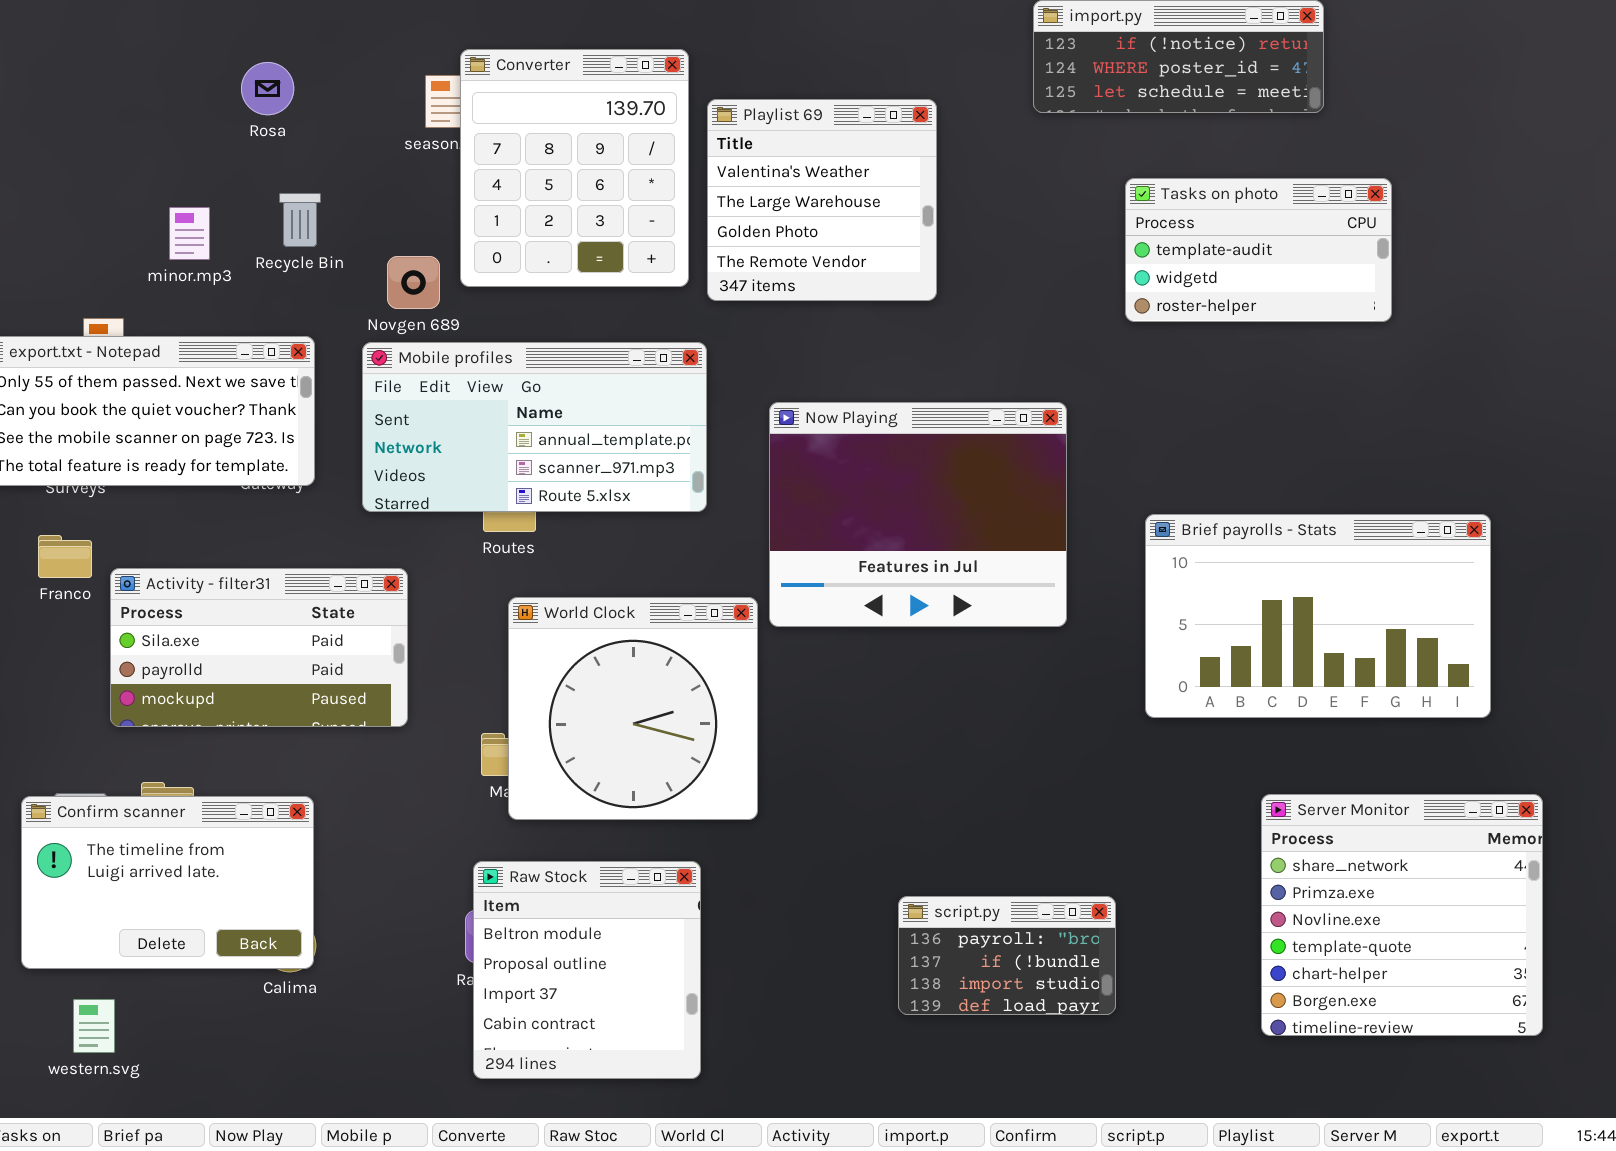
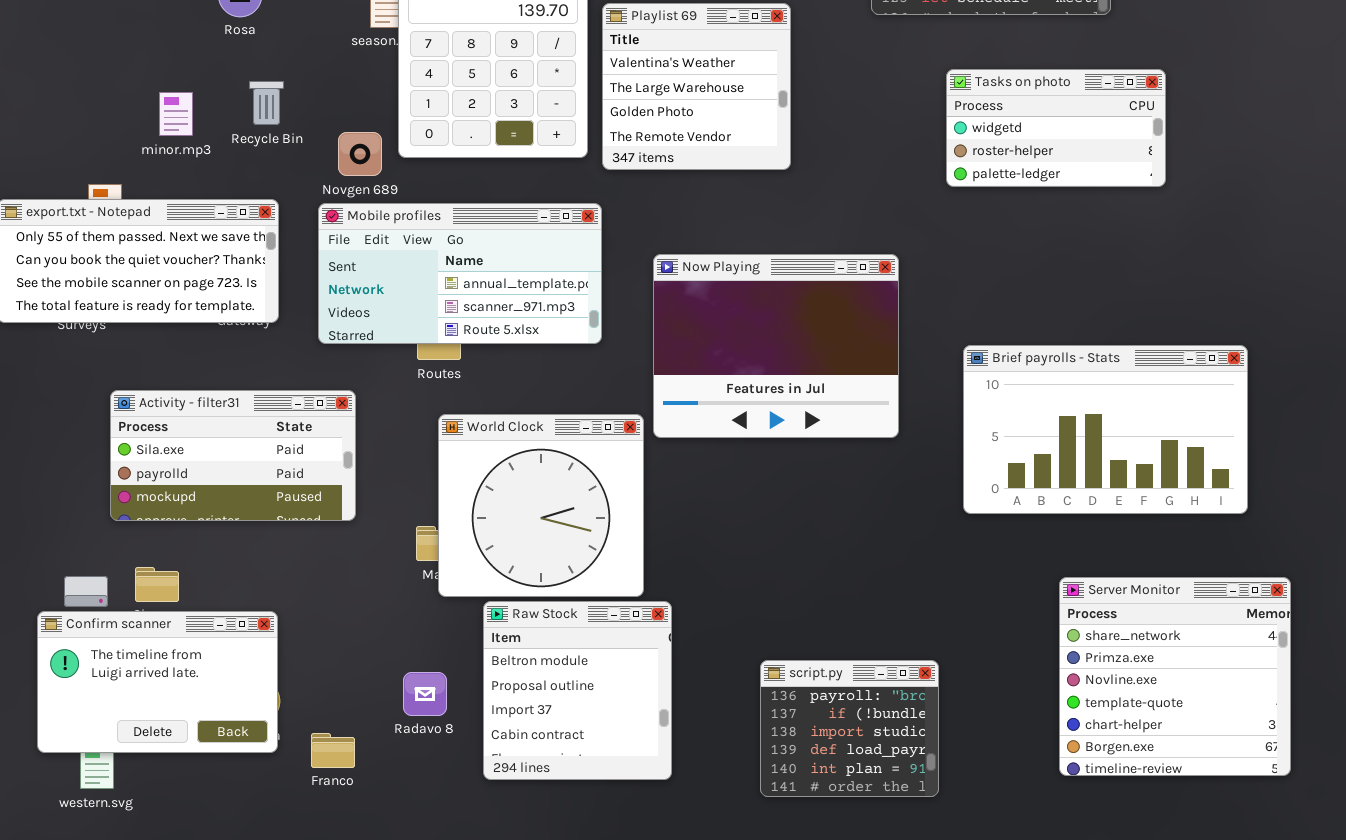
Tasks on photo: [1125,178,1392,322] -> [946,69,1166,187], scrolled down 1 row
Franco: [38,535,92,578] -> [311,733,355,768], moved
Confirm scanner: [21,796,314,969] -> [37,611,278,753], moved
Raw Stock: [473,861,701,1079] -> [483,601,672,780], moved
script.py: [898,896,1116,1015] -> [760,660,939,797], resized

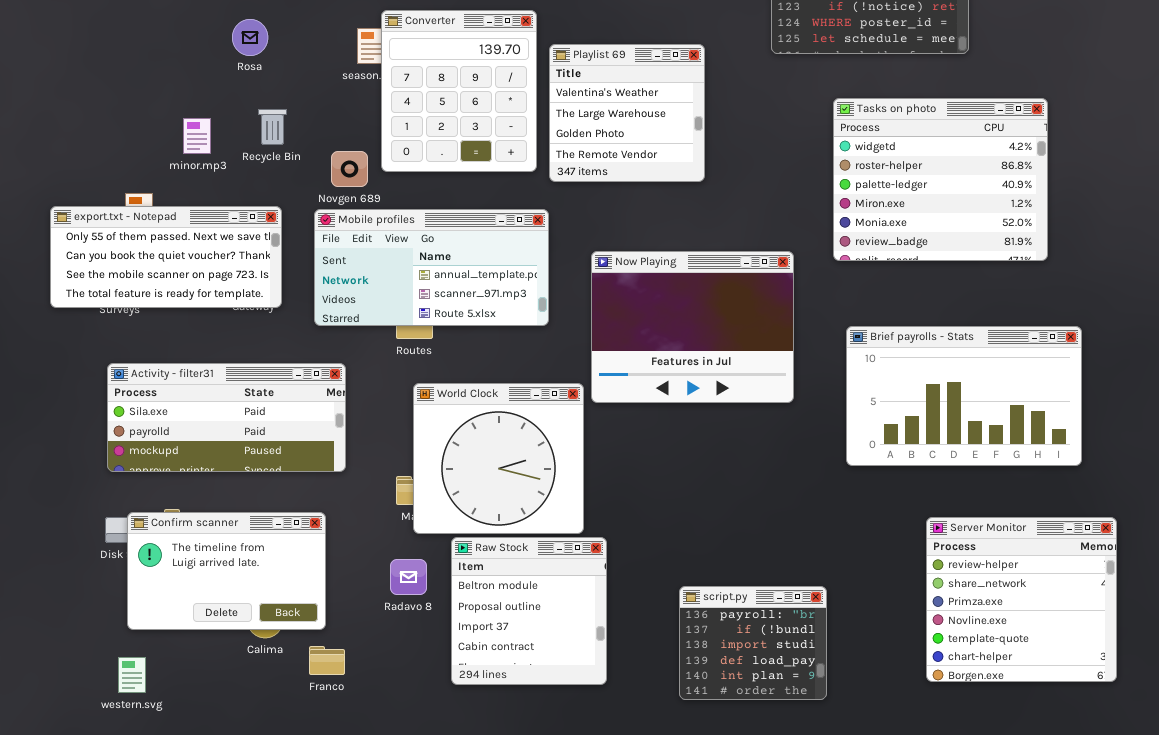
Tasks on photo: [946,69,1166,187] -> [833,98,1048,261], resized
Activity - filter31: [110,390,356,521] -> [107,363,346,472], resized
Server Monitor: [1059,577,1291,776] -> [926,517,1117,682], scrolled up 1 row
Confirm scanner: [37,611,278,753] -> [127,512,326,630], moved
Radavo 8: [403,672,447,716] -> [390,559,427,595], moved

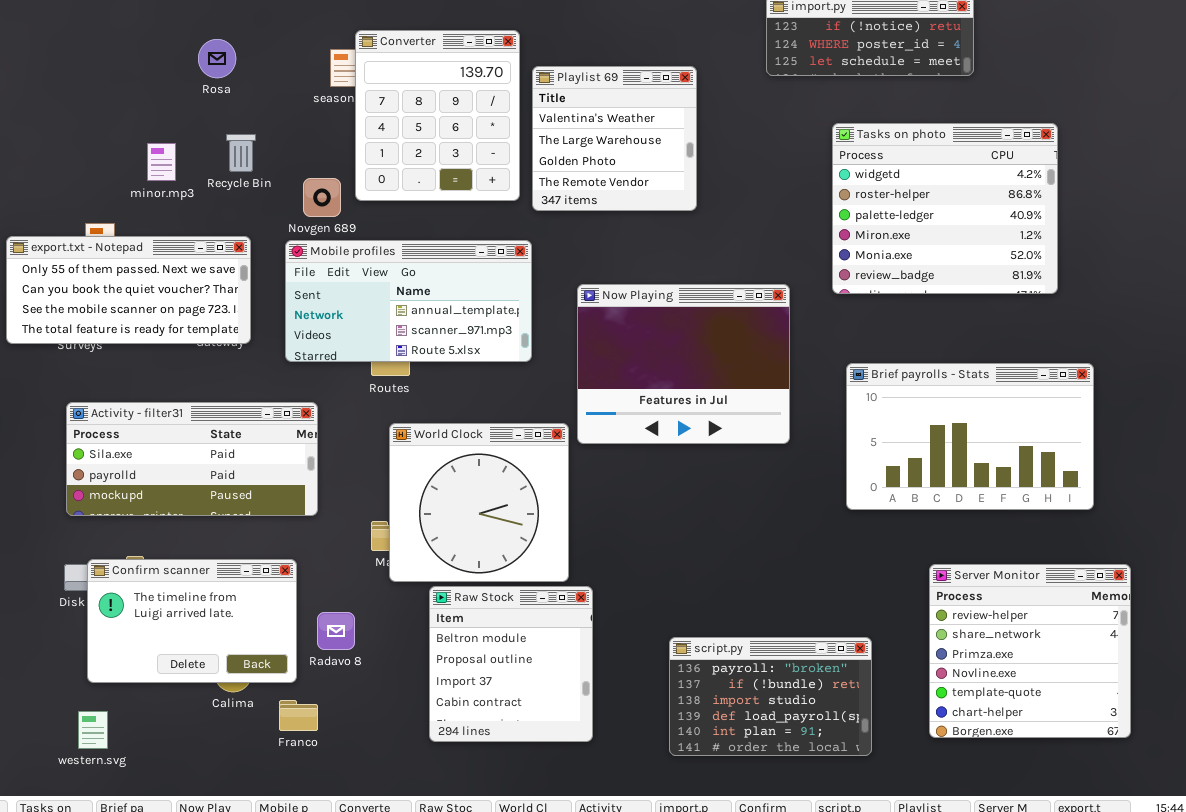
Radavo 8: [390,559,427,595] -> [317,612,355,650], moved
script.py: [679,586,827,700] -> [669,637,872,756], resized

